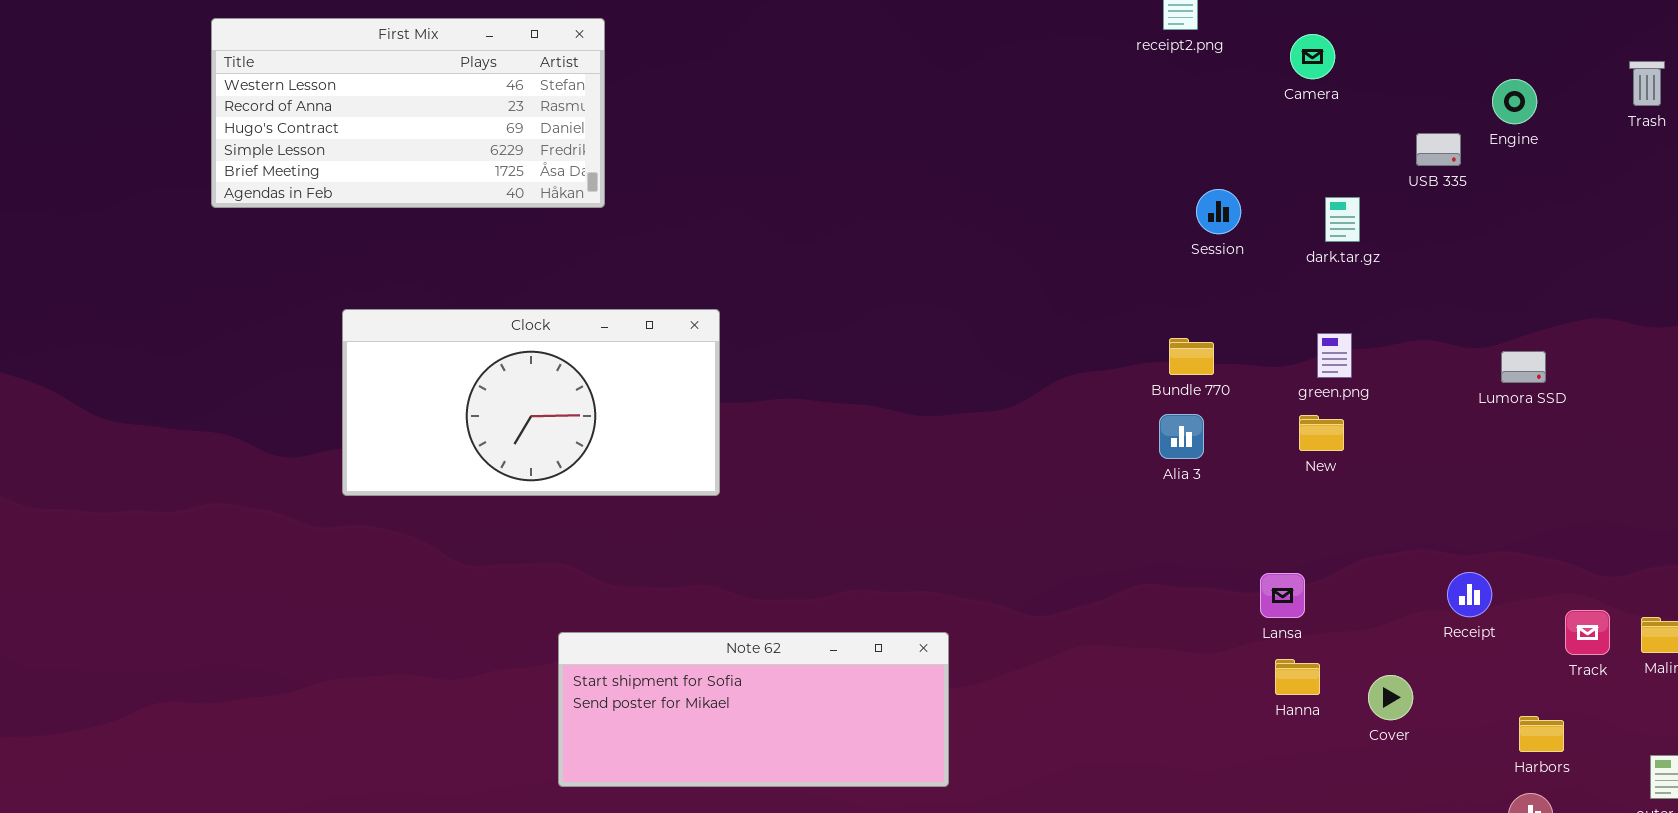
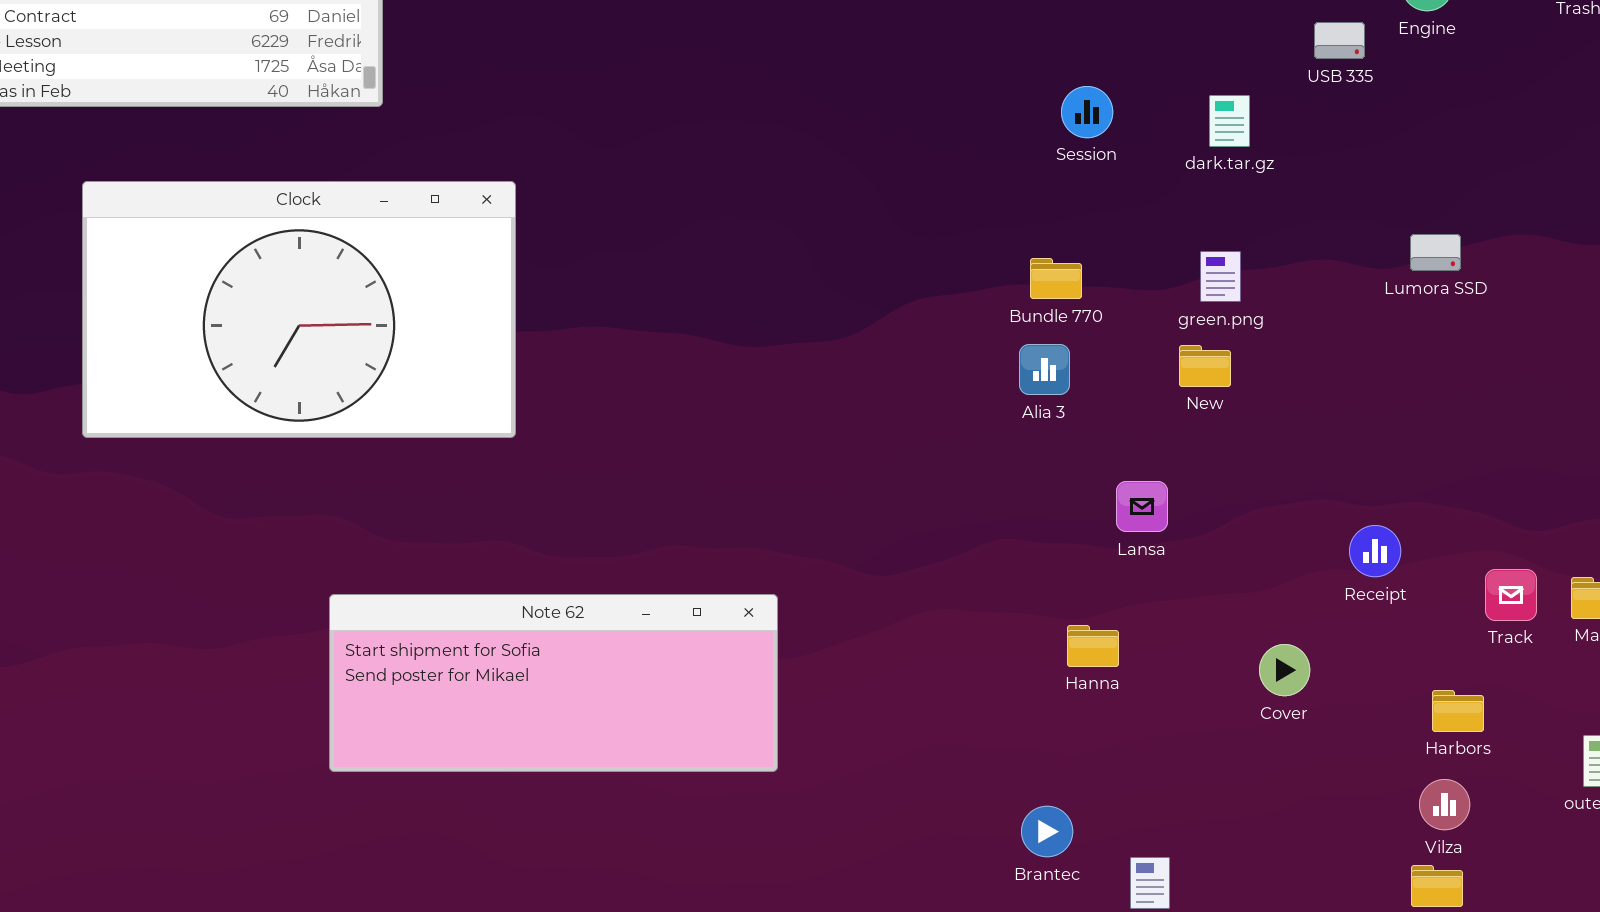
Clock: [342,309,720,496] -> [82,181,516,438], resized
Lumora SSD: [1501,351,1546,383] -> [1410,234,1461,271], moved
Lansa: [1260,573,1305,618] -> [1116,481,1168,532], moved
Hanna: [1275,659,1320,695] -> [1067,625,1119,667], moved

